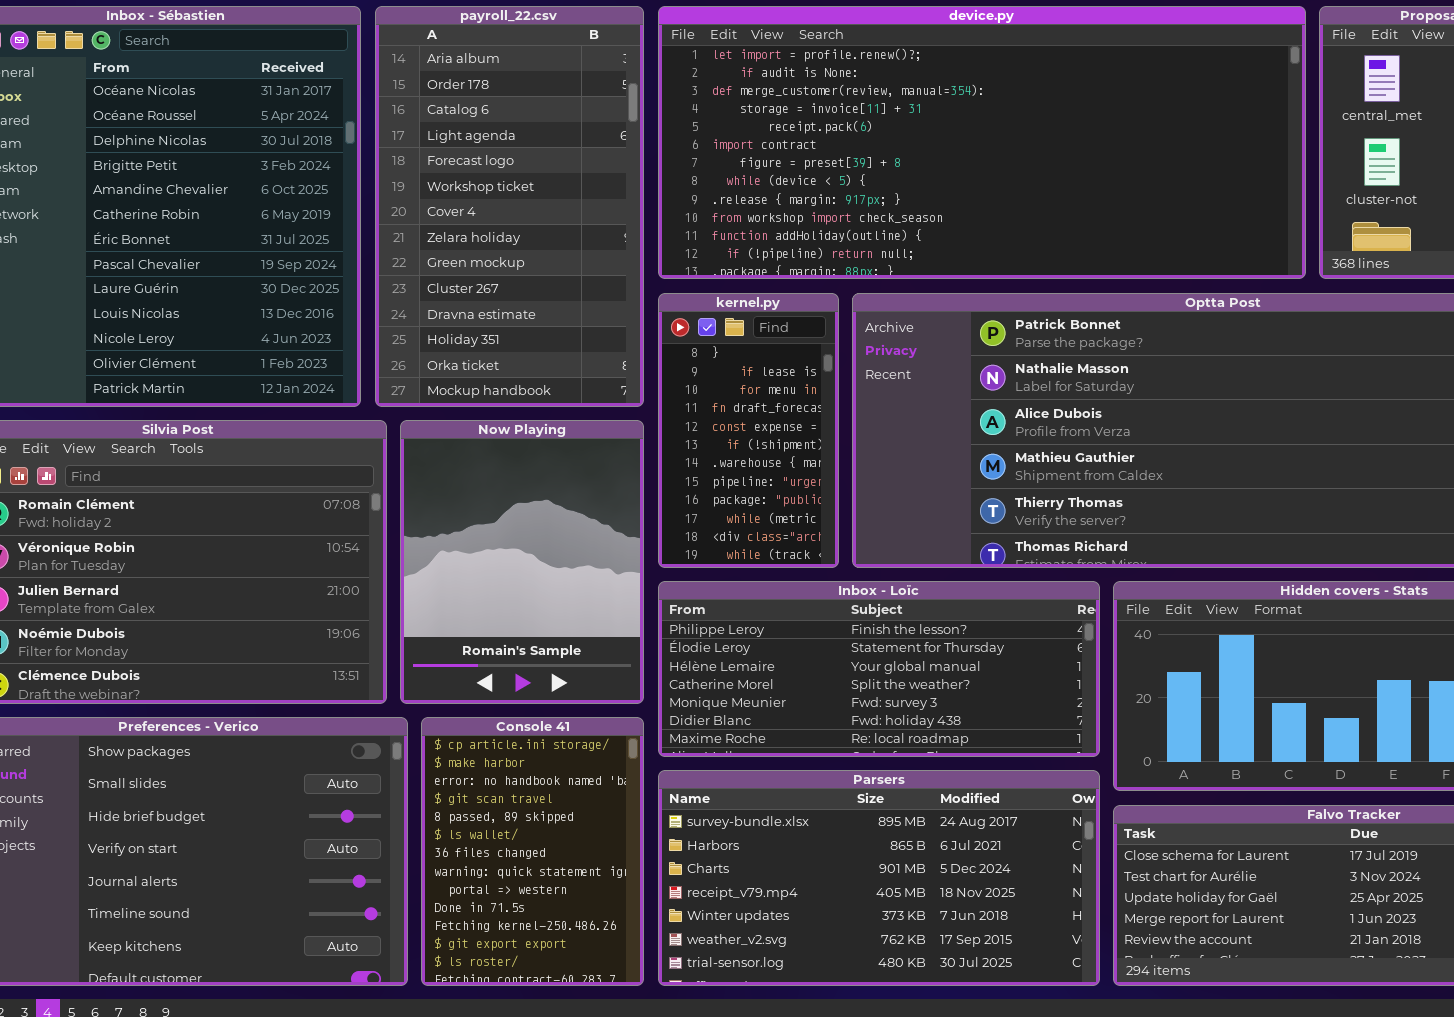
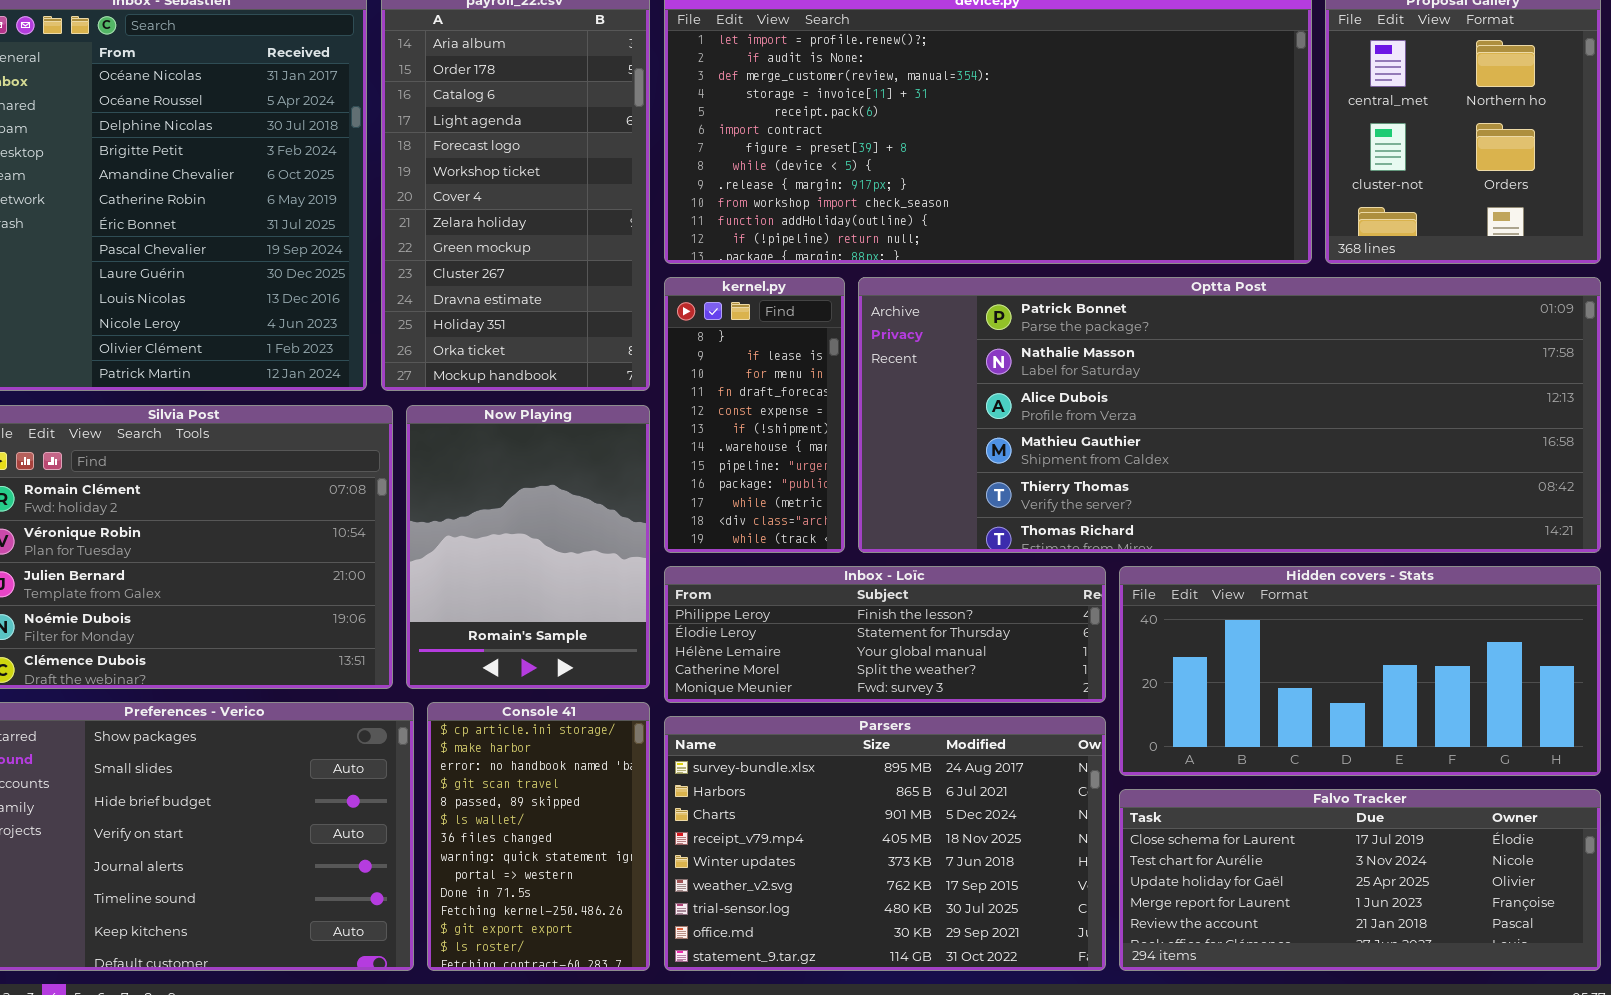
Inbox - Loïc: [658,581,1100,757] -> [664,566,1106,703], resized
Parsers: [658,770,1100,986] -> [664,716,1106,971], resized

